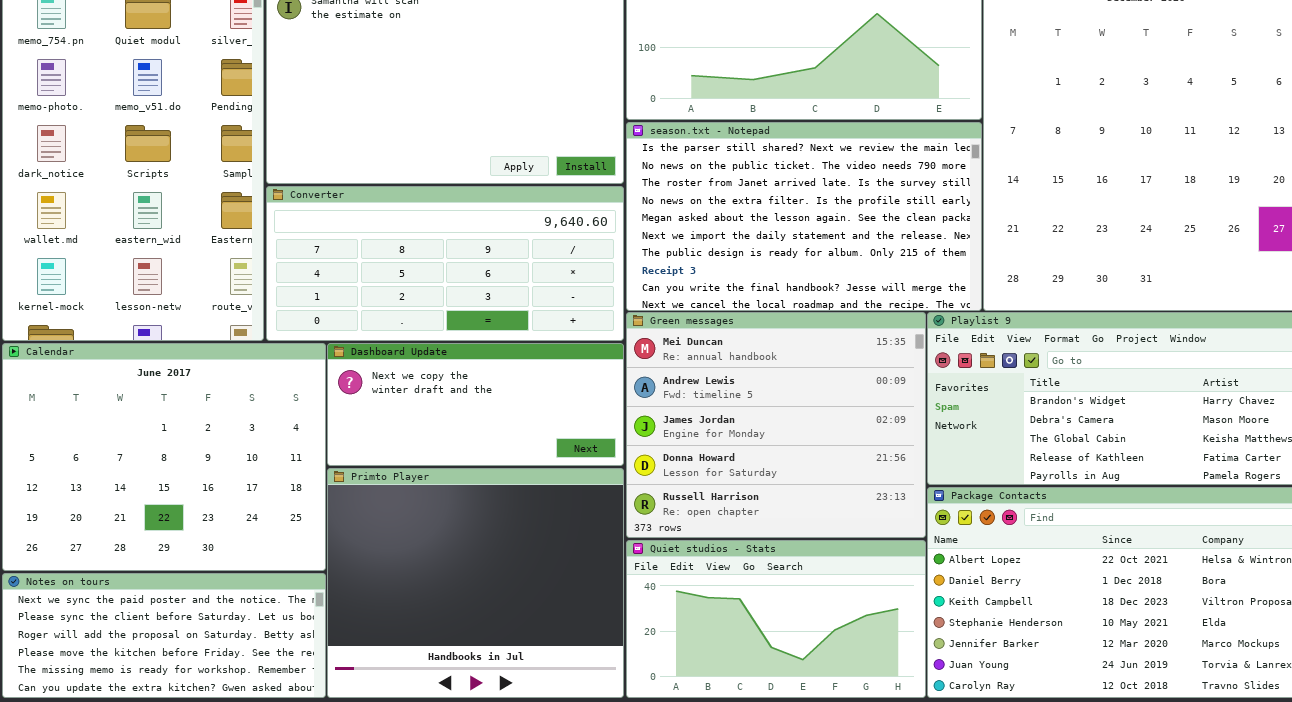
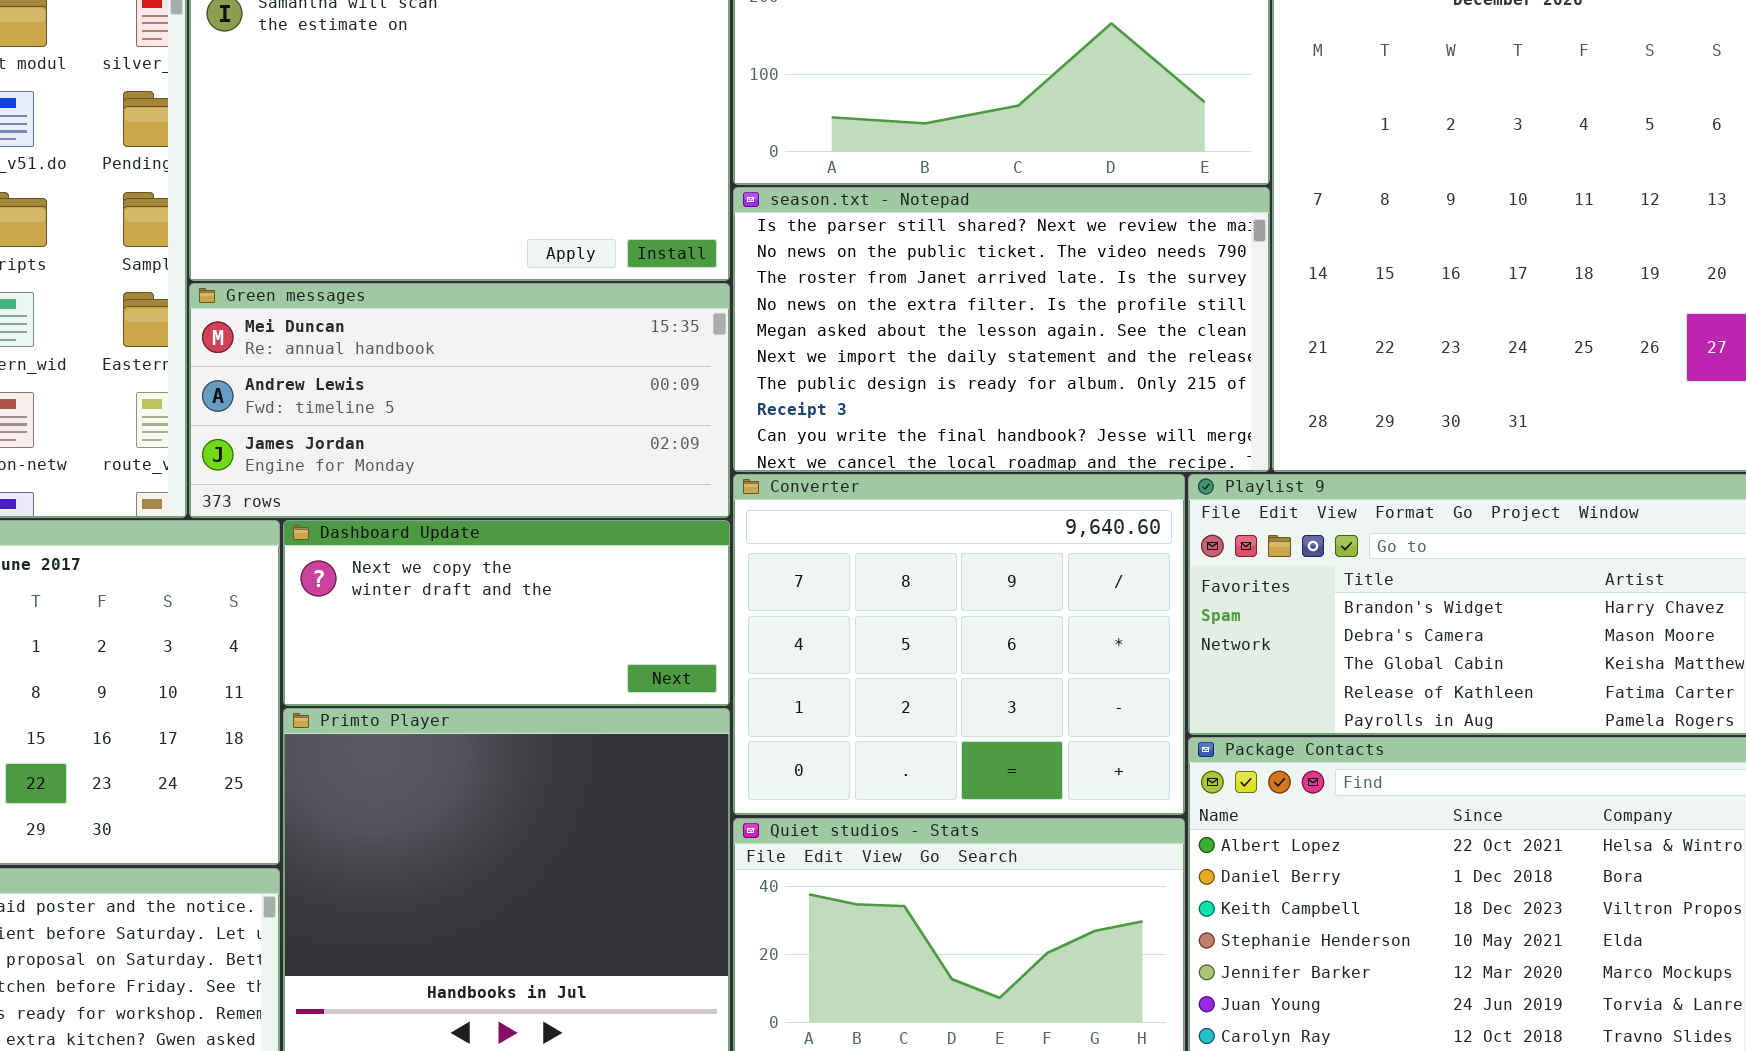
Converter: [266,186,624,341] -> [733,474,1185,815], moved, resized
Green messages: [626,312,926,538] -> [189,283,730,518], moved, resized

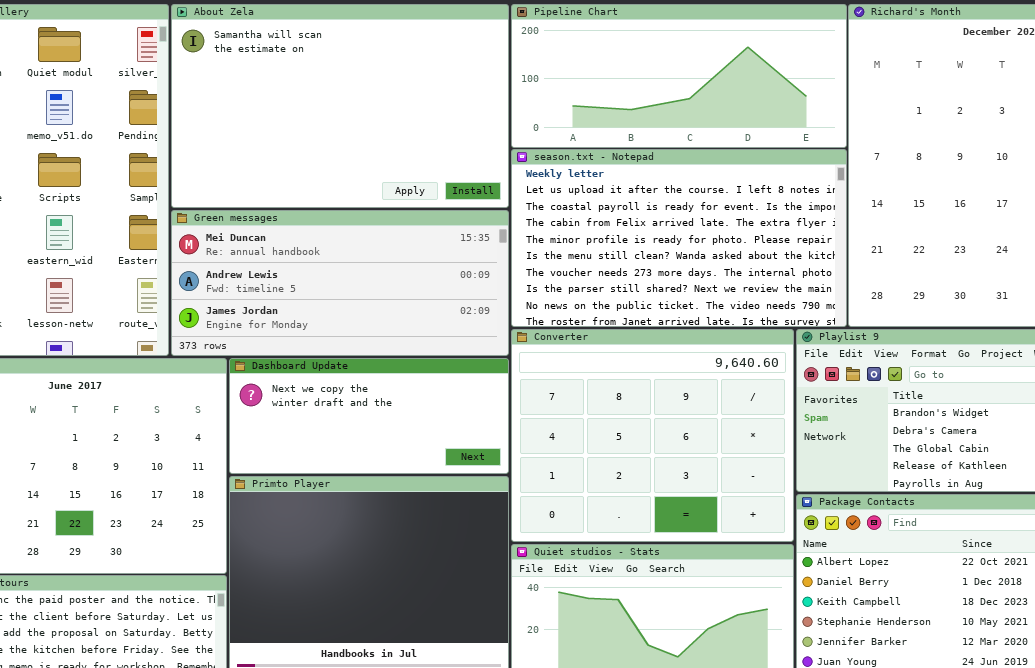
season.txt - Notepad: [733,187,1270,472] -> [511,149,847,327], scrolled up 7 rows

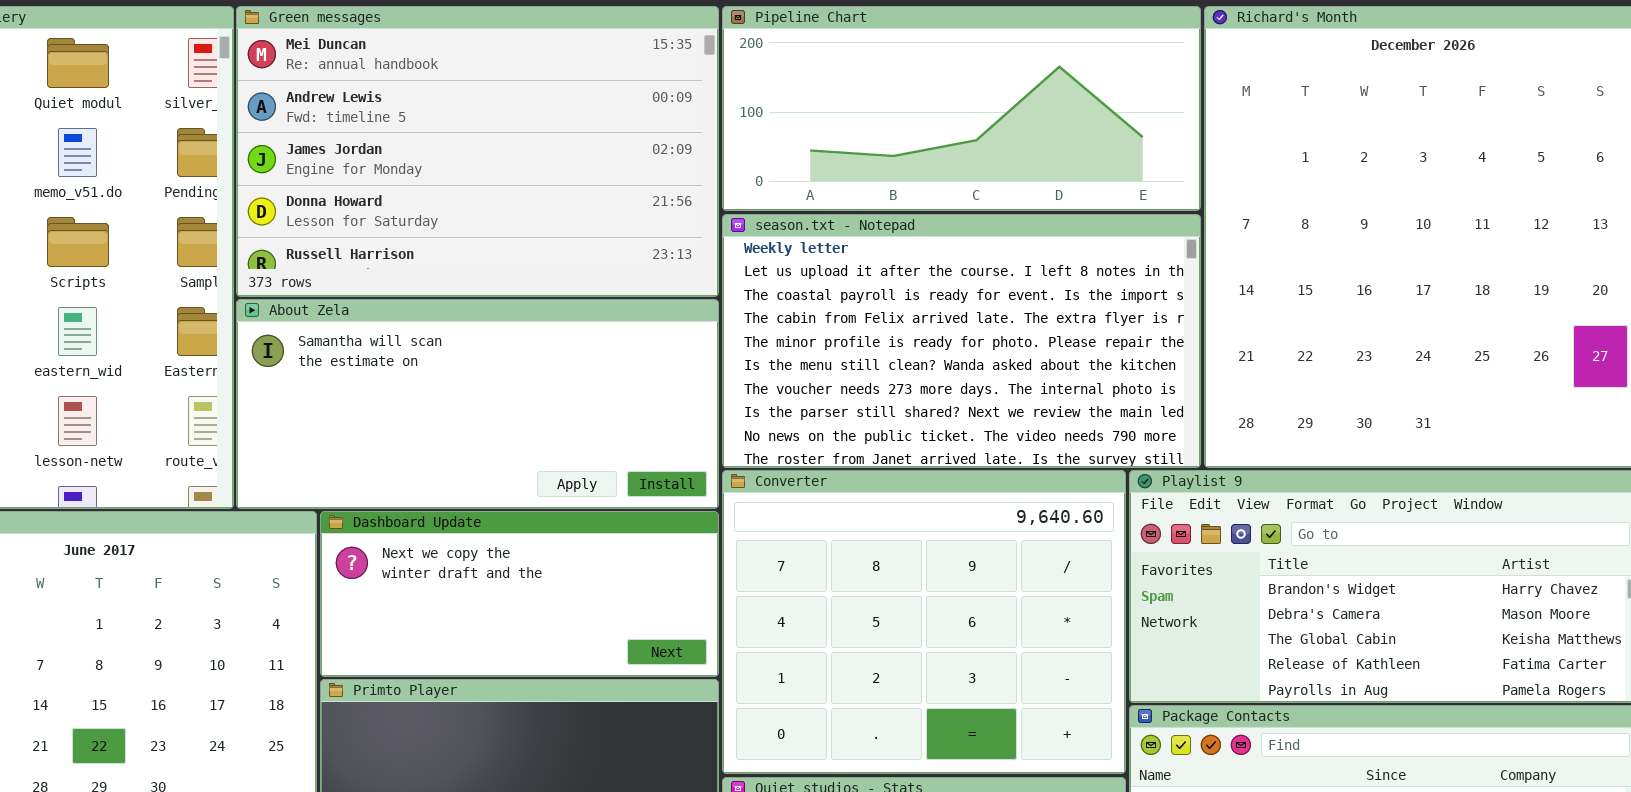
About Zela: [171,4,509,208] -> [236,299,719,509], moved, resized
Green messages: [171,210,509,356] -> [236,6,719,297], moved, resized

